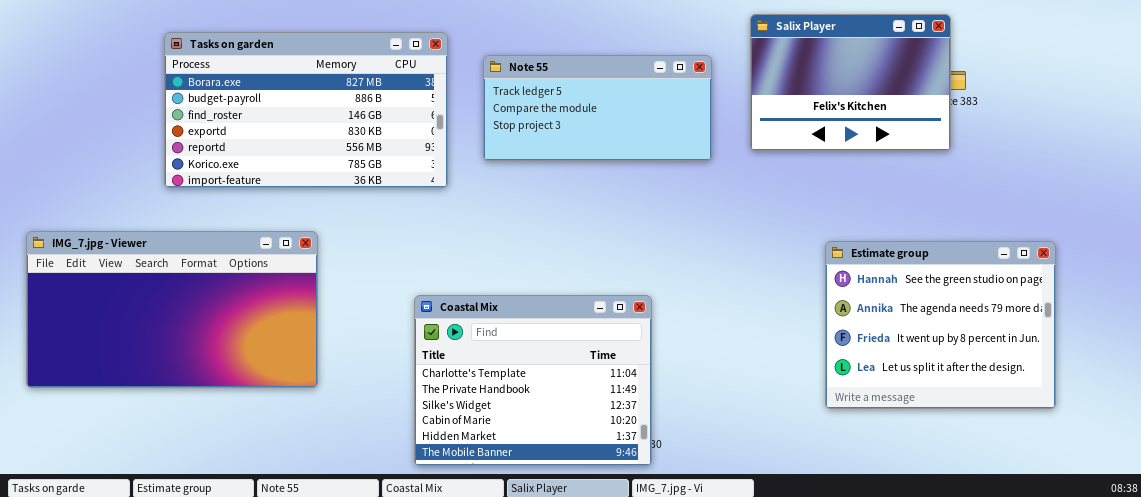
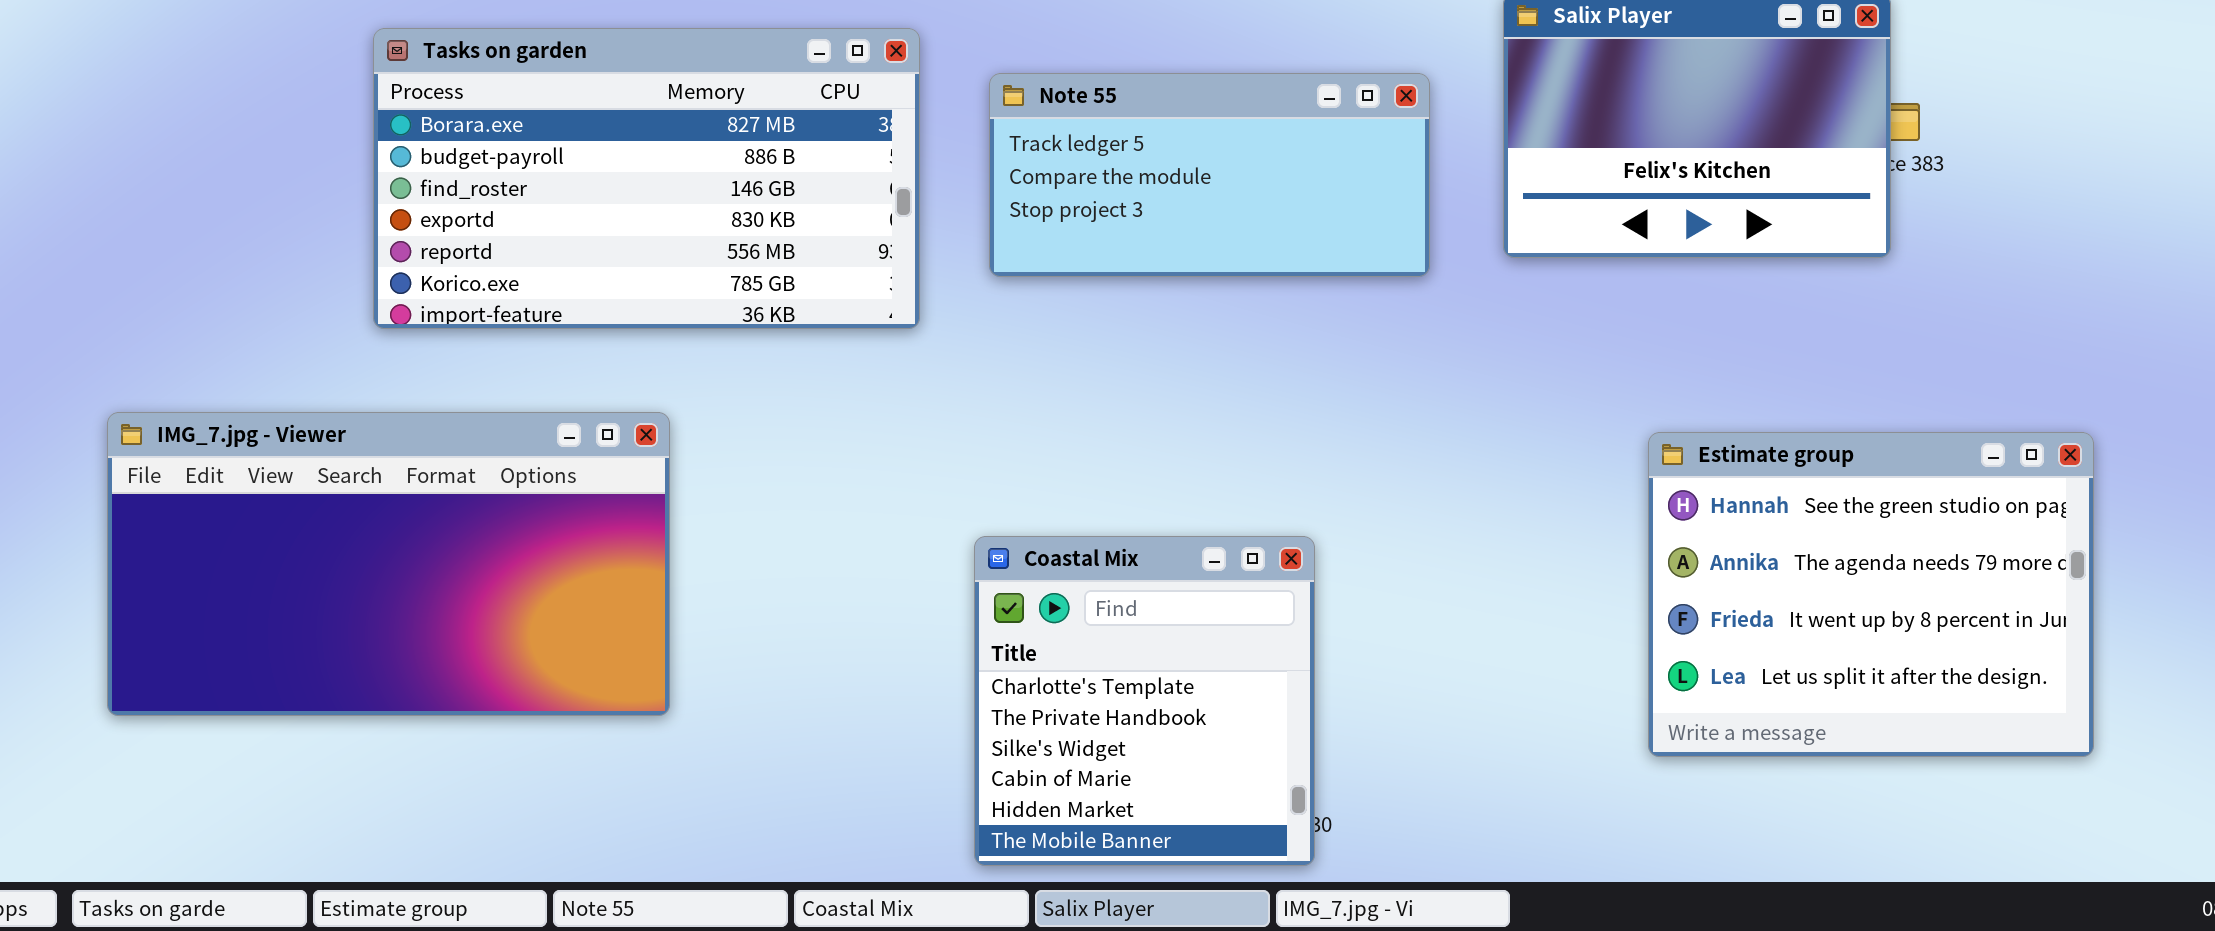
Coastal Mix: [414,295,652,466] -> [974,536,1315,866], resized

